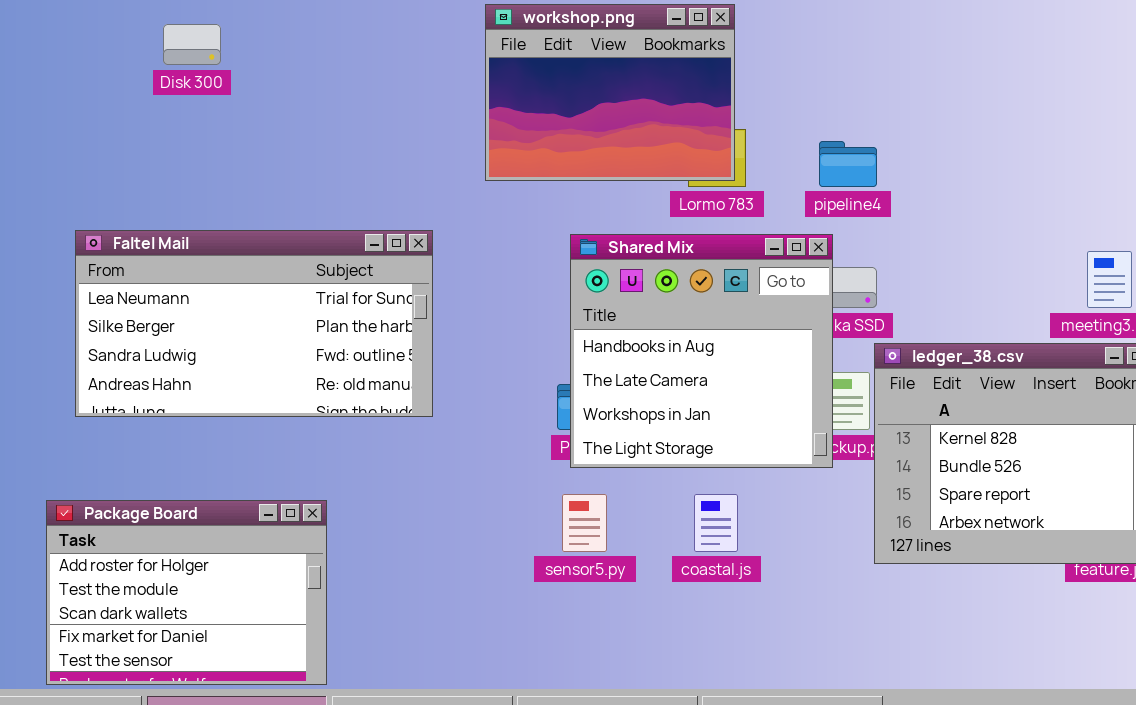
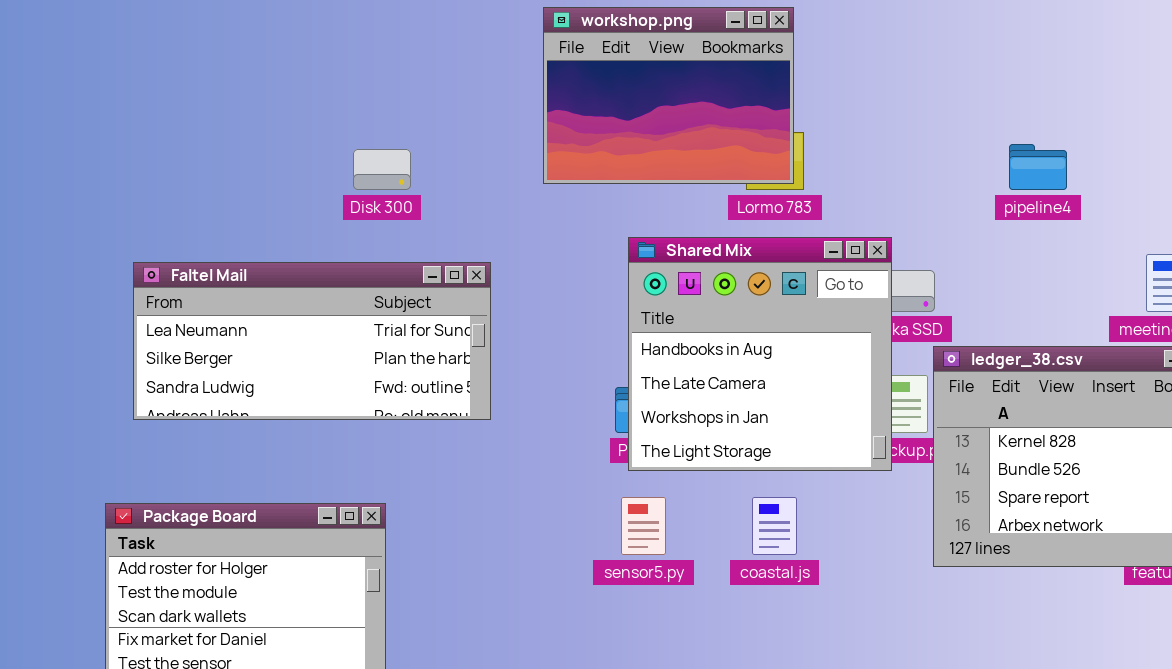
Disk 300: [163,24,221,65] -> [353,149,411,190], moved
pipeline4: [819,141,877,187] -> [1009,144,1067,190], moved
Faltel Mail: [75,230,433,417] -> [133,262,491,420], resized

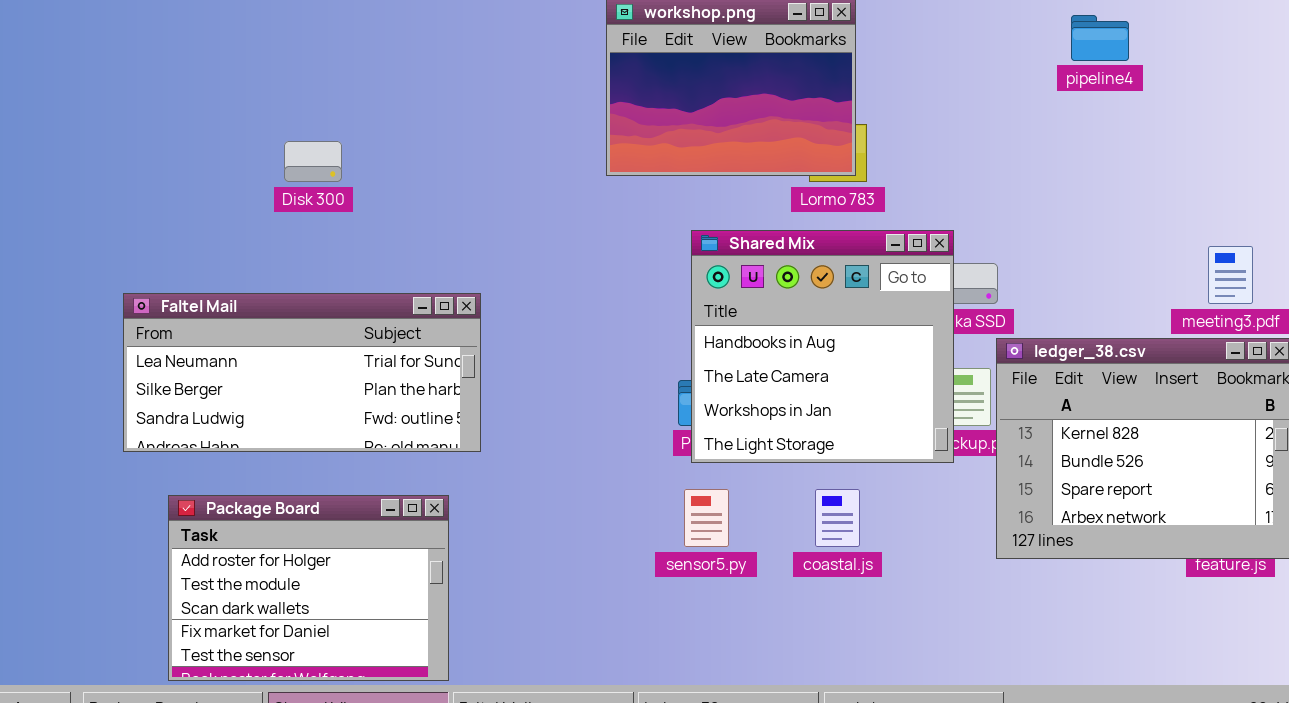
pipeline4: [1009,144,1067,190] -> [1071,15,1129,61], moved
Disk 300: [353,149,411,190] -> [284,141,342,182], moved
Faltel Mail: [133,262,491,420] -> [123,293,481,452], moved

